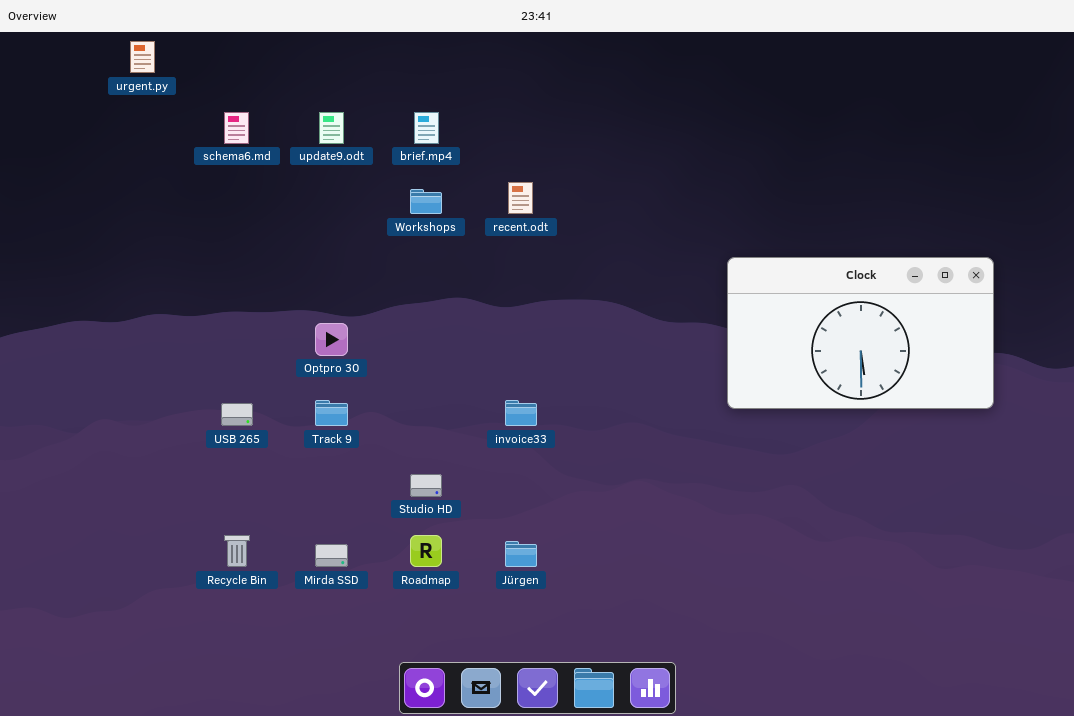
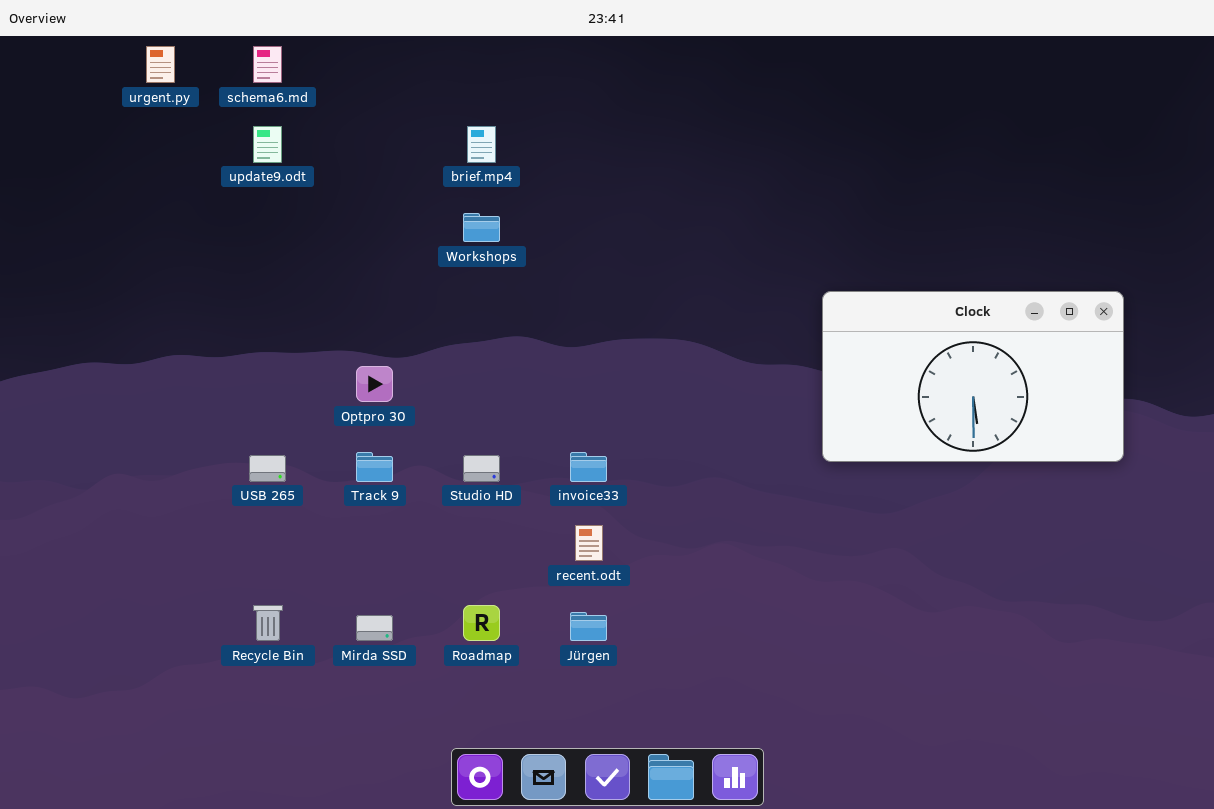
schema6.md: [224,112,249,144] -> [253,46,282,83], moved
update9.odt: [319,112,344,144] -> [253,126,282,163], moved
recent.odt: [508,182,533,214] -> [575,525,603,561], moved
Studio HD: [410,474,442,497] -> [463,455,500,482], moved

